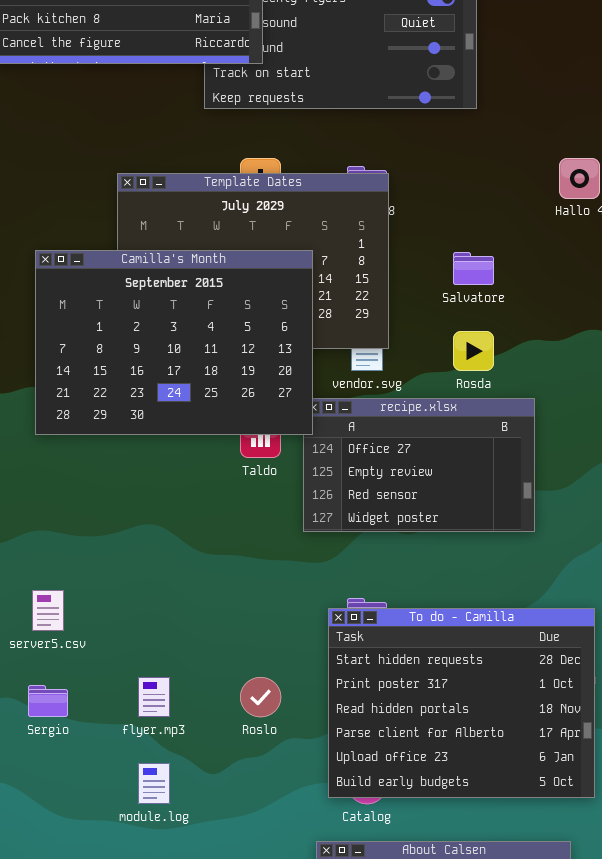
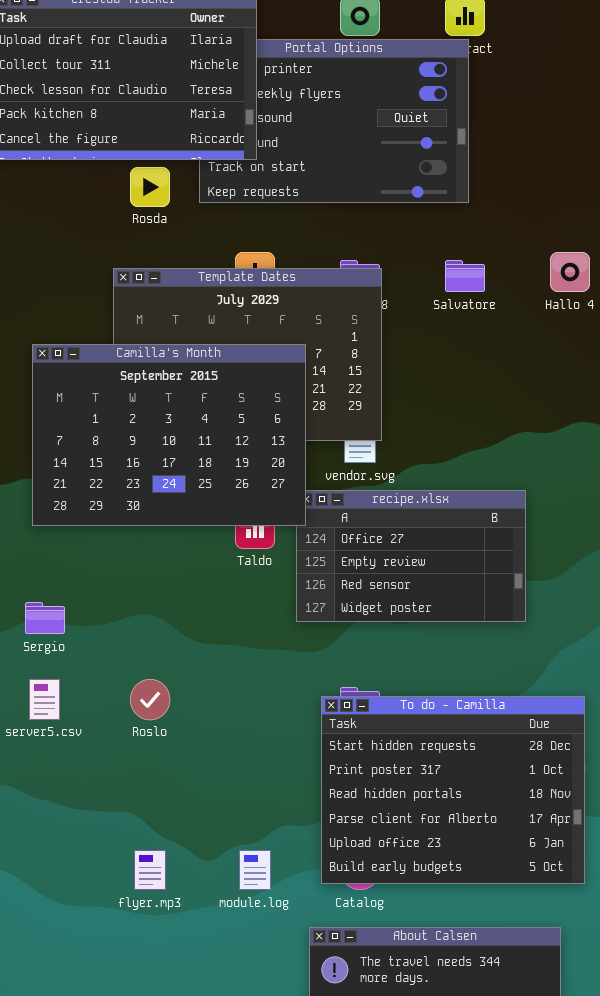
Salvatore: [453,252,494,285] -> [445,260,485,292], moved
Rosda: [453,331,494,371] -> [130,167,170,207], moved
flyer.mp3: [138,677,170,717] -> [134,850,166,890], moved
Roslo: [240,677,281,717] -> [130,679,170,720], moved
Sergio: [28,685,68,717] -> [25,602,65,634], moved
module.log: [138,763,170,804] -> [239,850,271,890], moved

